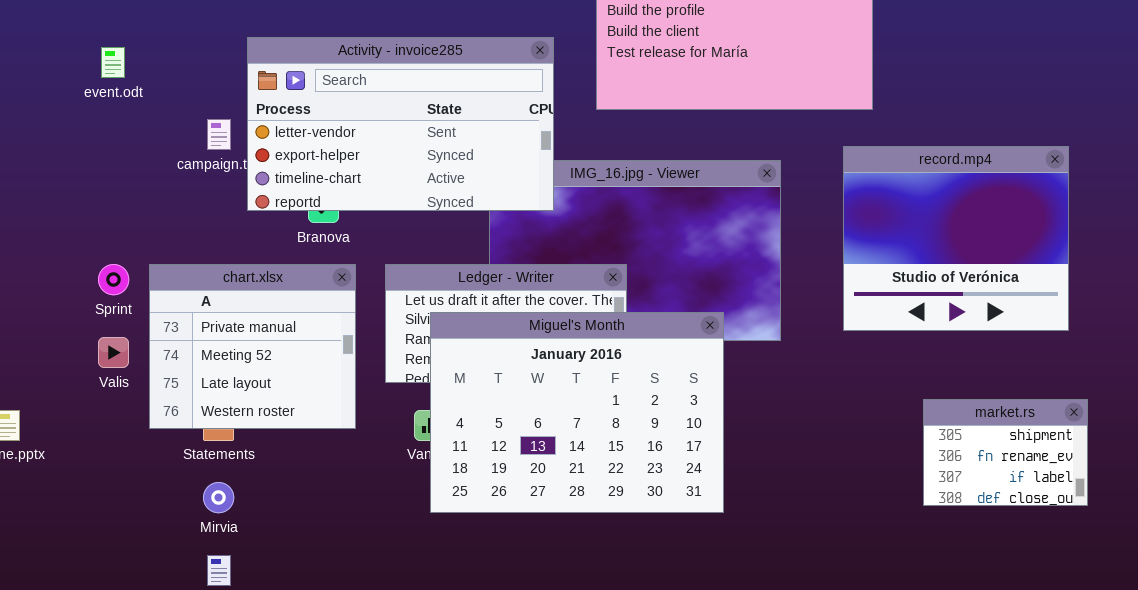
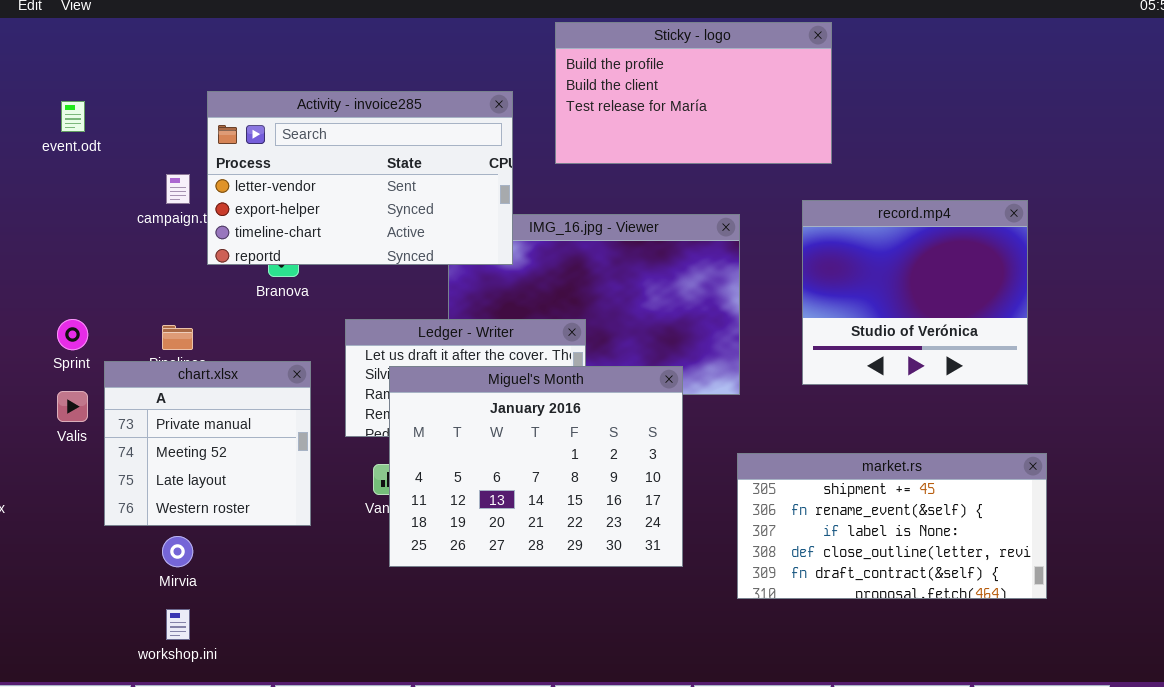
chart.xlsx: [149,264,356,429] -> [104,361,311,526], moved
market.rs: [923,399,1088,506] -> [737,453,1047,599], resized

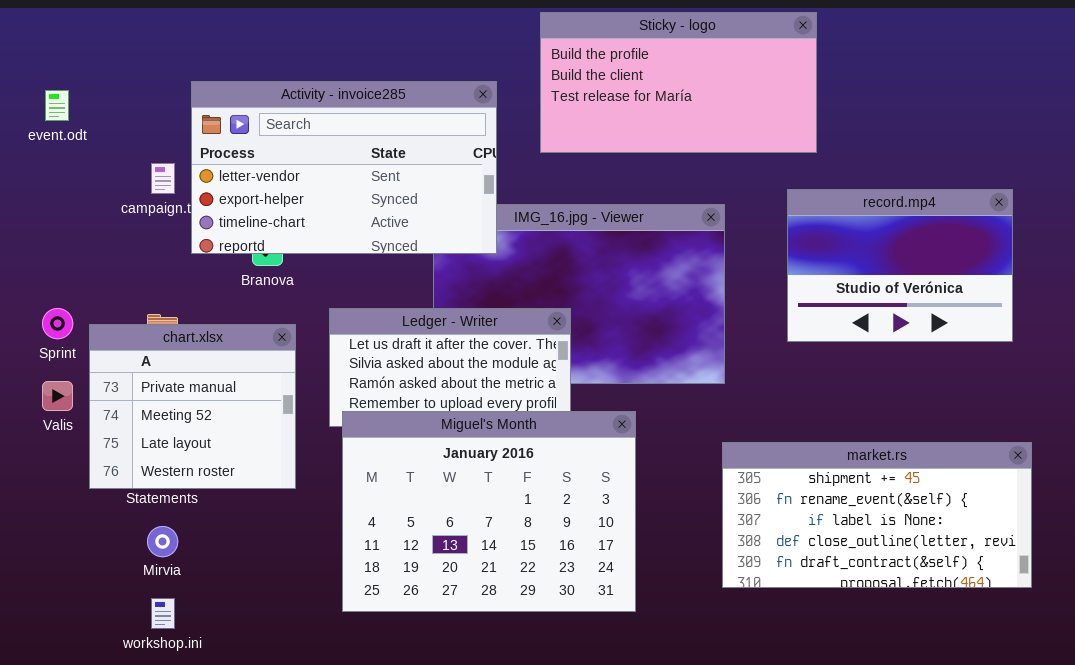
record.mp4: [802,200,1028,385] -> [787,189,1013,342], resized
chart.xlsx: [104,361,311,526] -> [89,324,296,489], moved
Miguel's Month: [389,366,683,567] -> [342,411,636,612], moved

